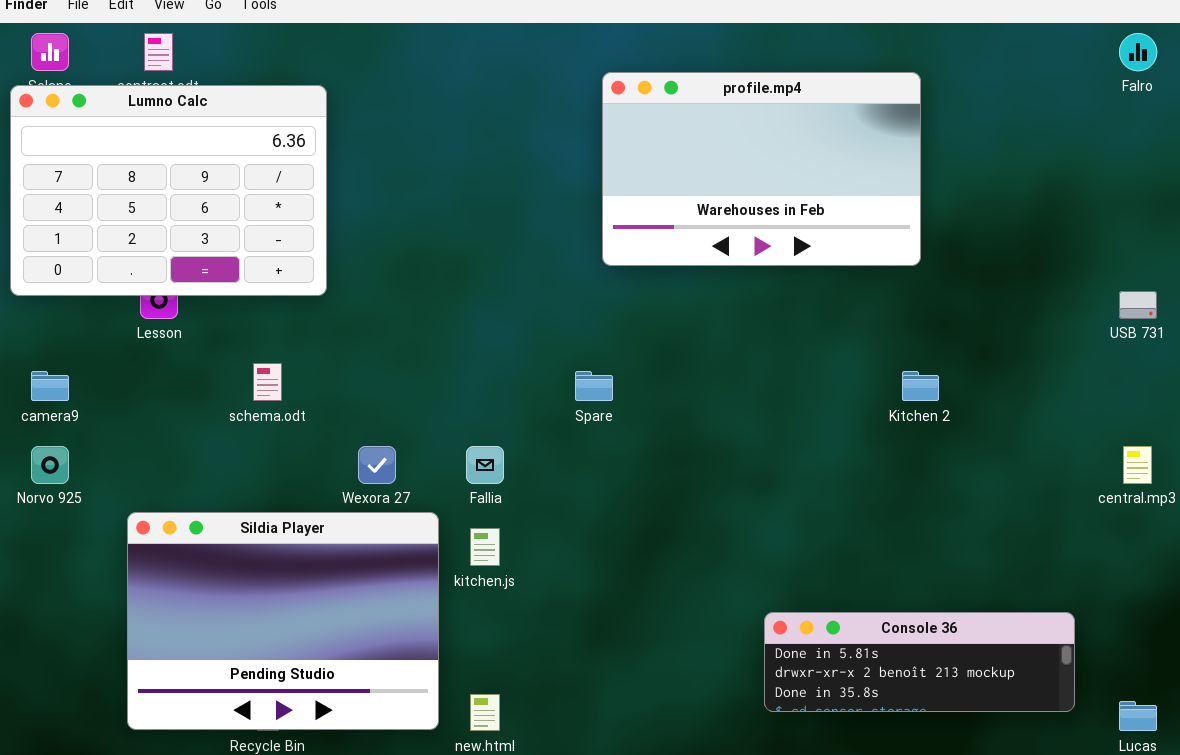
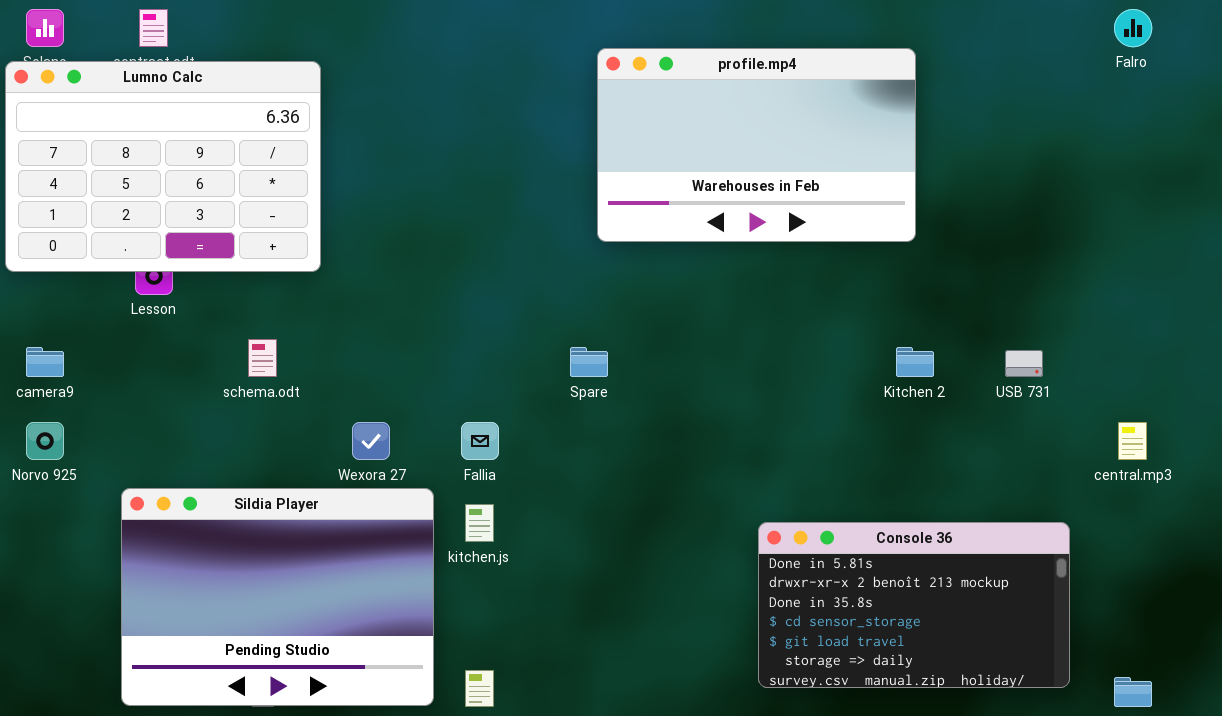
USB 731: [1119,291,1157,319] -> [1005,350,1043,377], moved
Console 36: [764,612,1075,712] -> [758,522,1070,688], resized

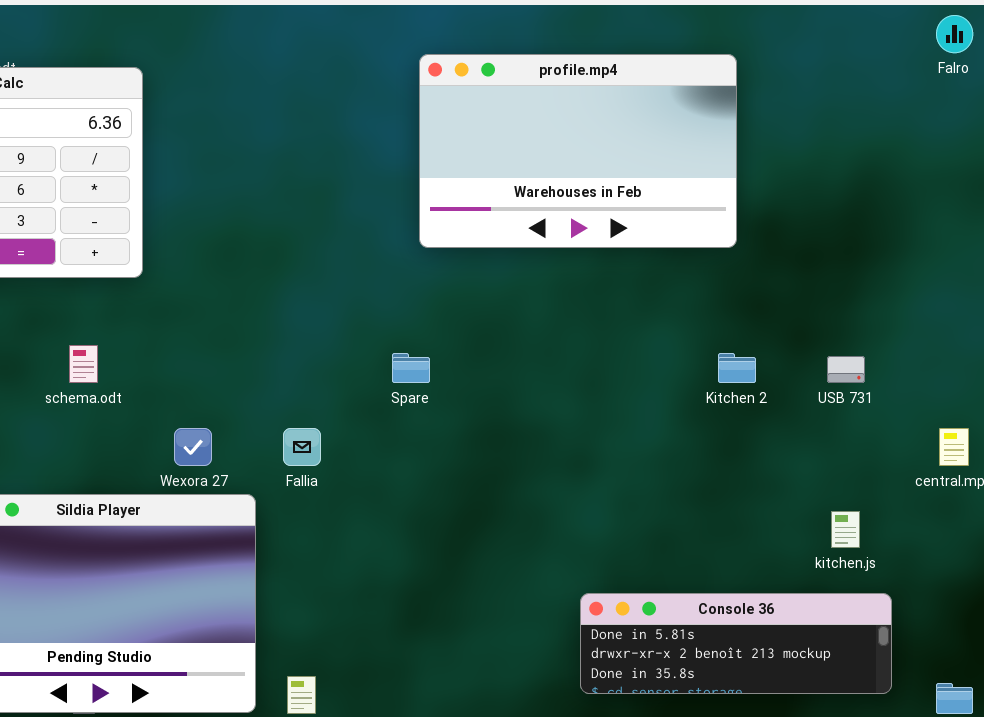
kitchen.js: [465,504,494,542] -> [831,511,860,548], moved
Console 36: [758,522,1070,688] -> [580,593,892,694], resized

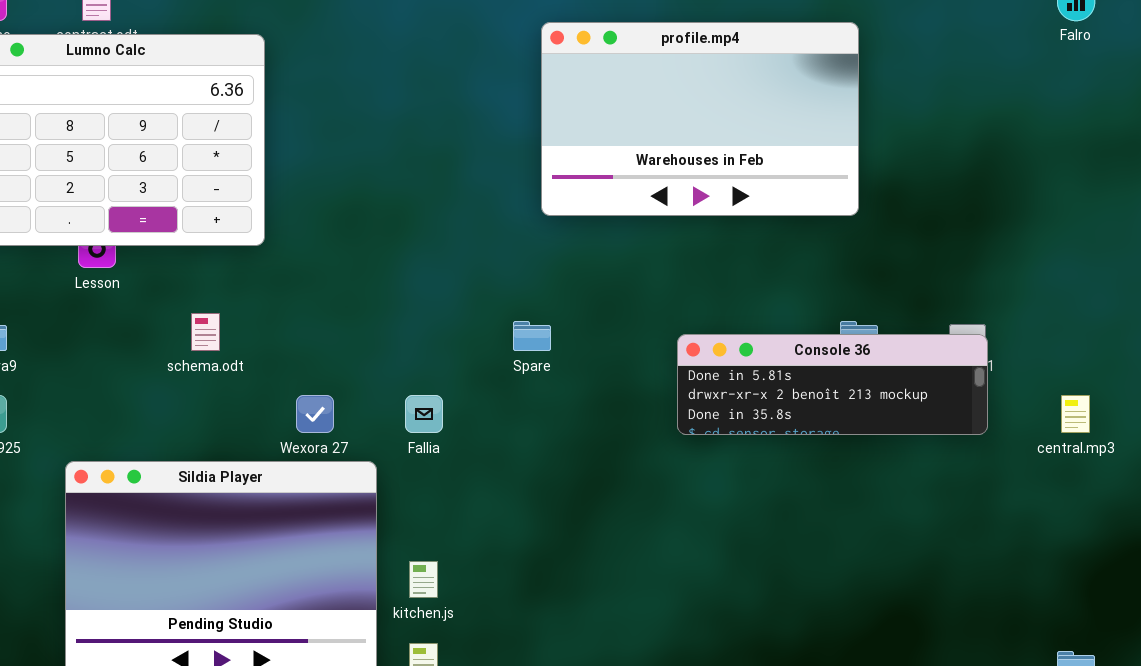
kitchen.js: [831,511,860,548] -> [409,561,438,598], moved
Console 36: [580,593,892,694] -> [677,334,988,435], moved

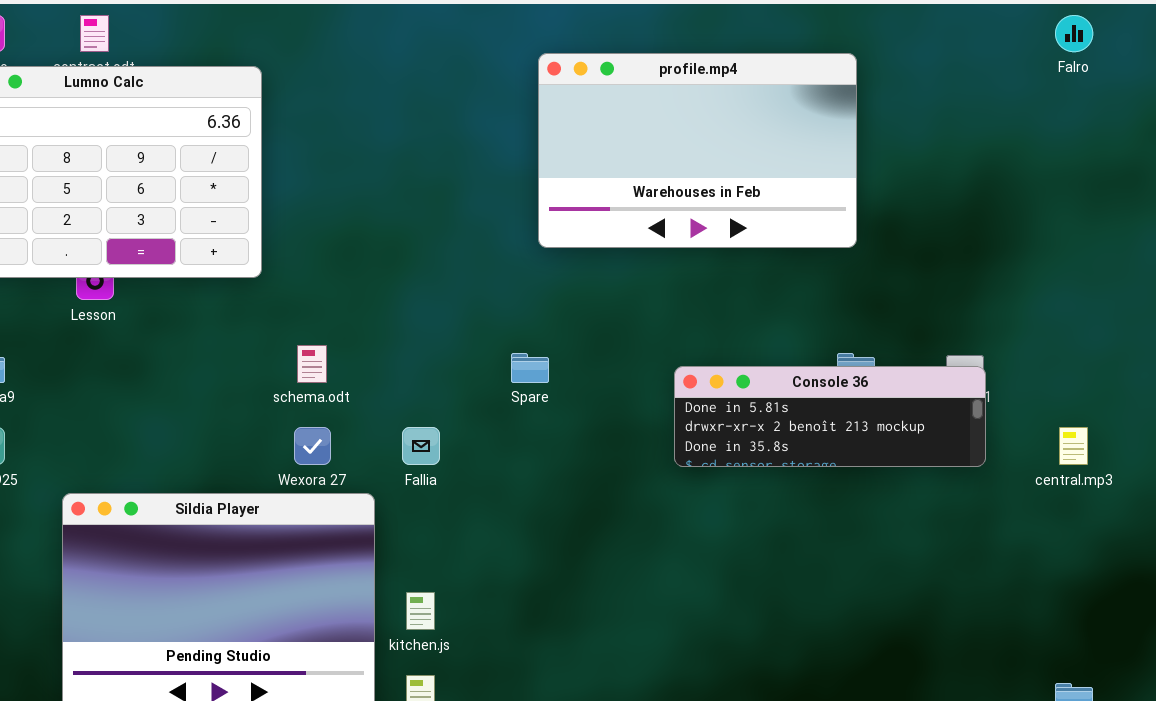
schema.odt: [191,313,220,351] -> [297,345,327,383], moved

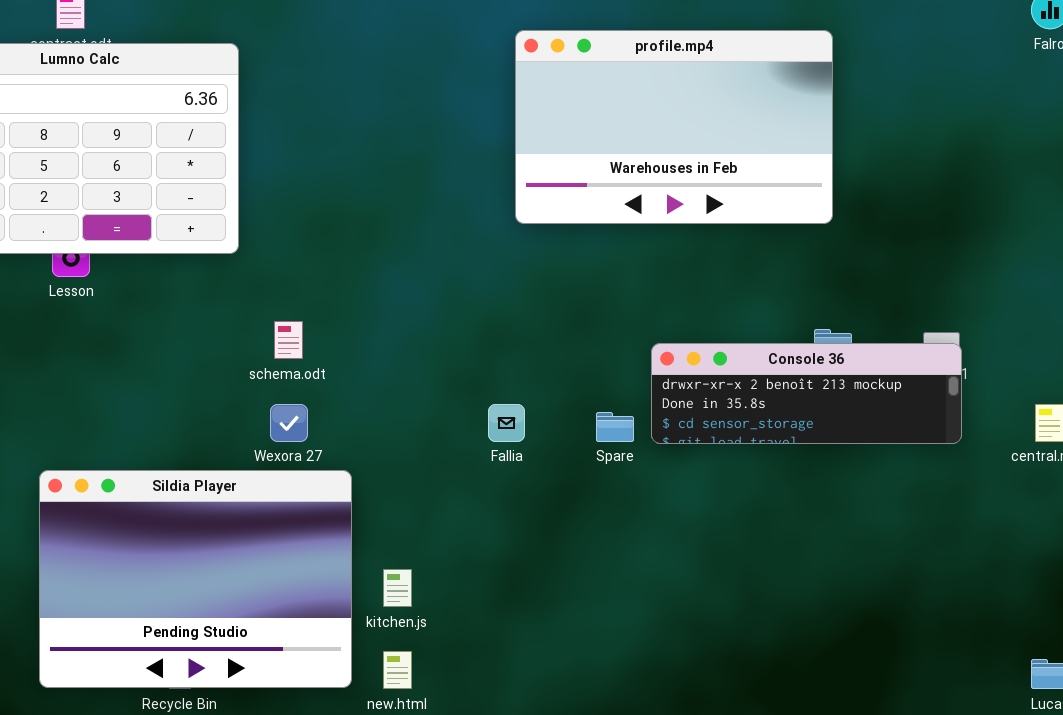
Spare: [511,353,549,383] -> [596,412,634,442], moved
Console 36: [674,366,986,467] -> [651,343,962,444], scrolled down 1 row
Fallia: [402,427,440,465] -> [488,404,525,442], moved

